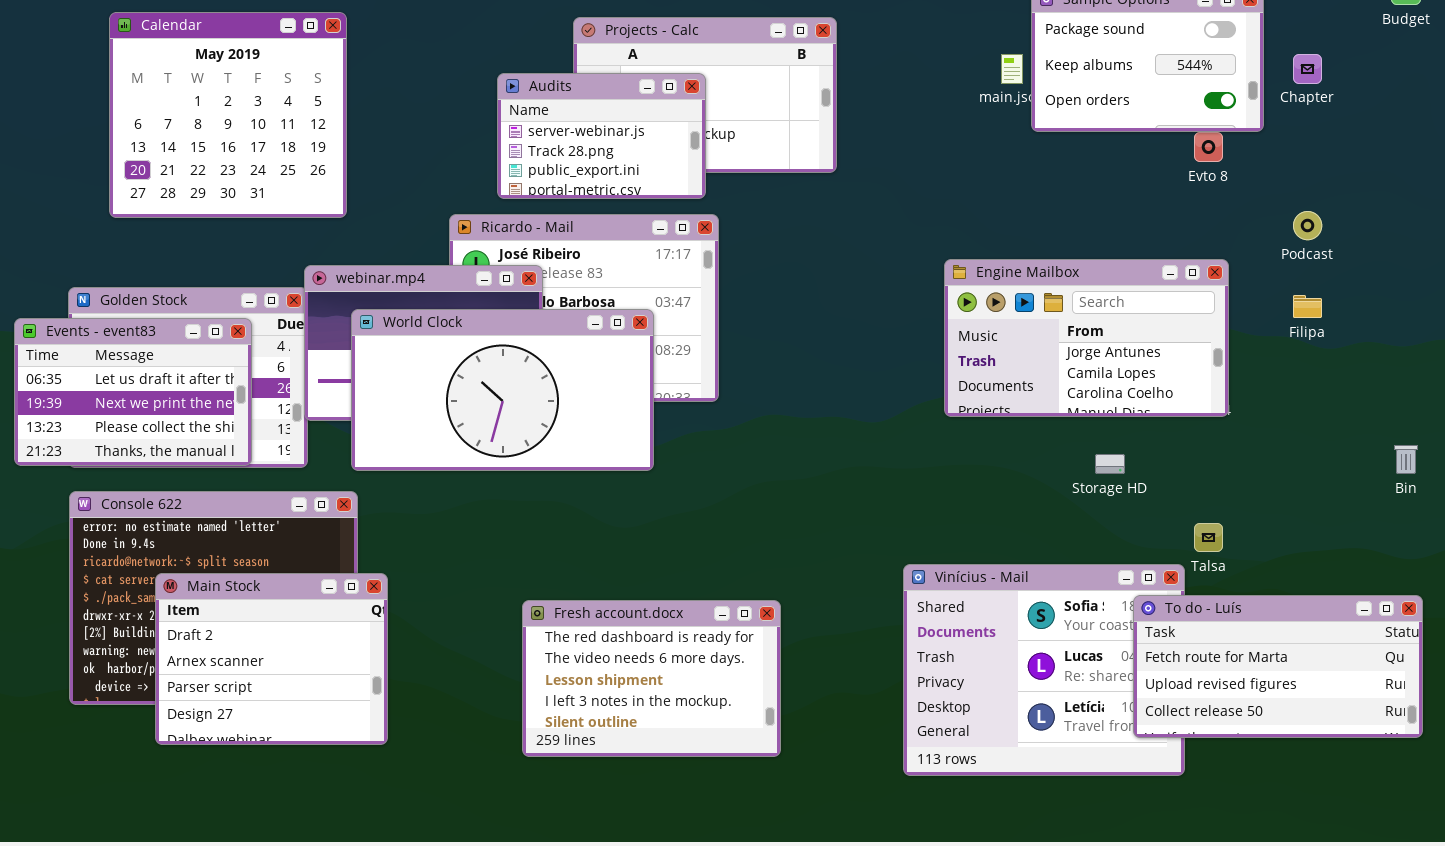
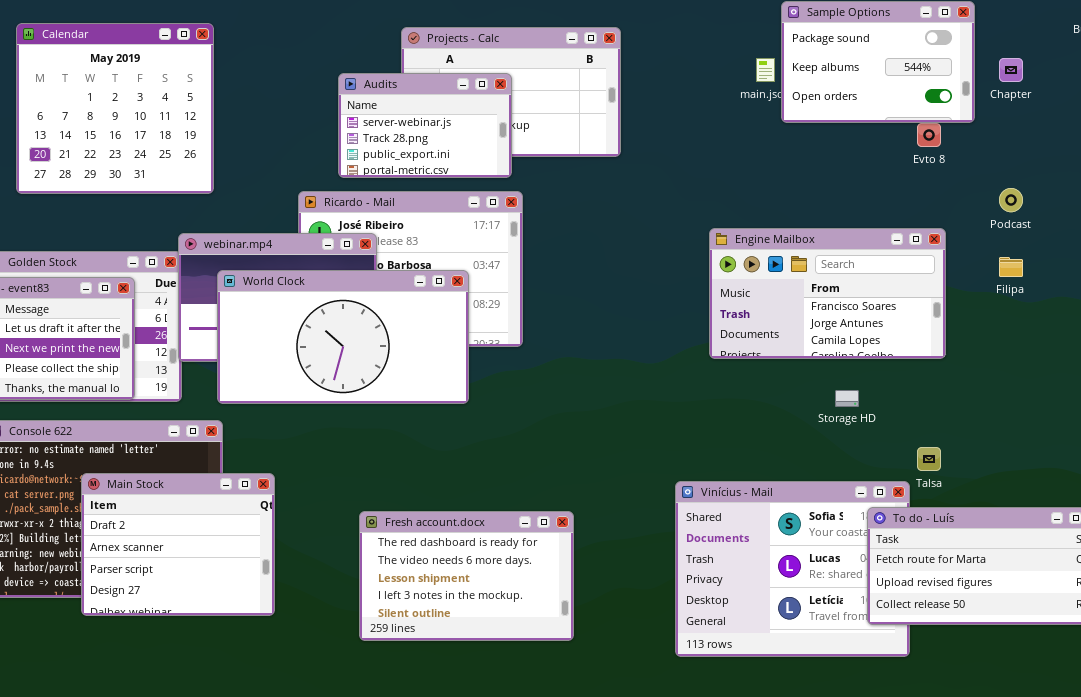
Engine Mailbox: [944,259,1229,417] -> [709,228,946,359], scrolled up 1 row
Main Stock: [155,573,388,745] -> [81,473,275,616], moved

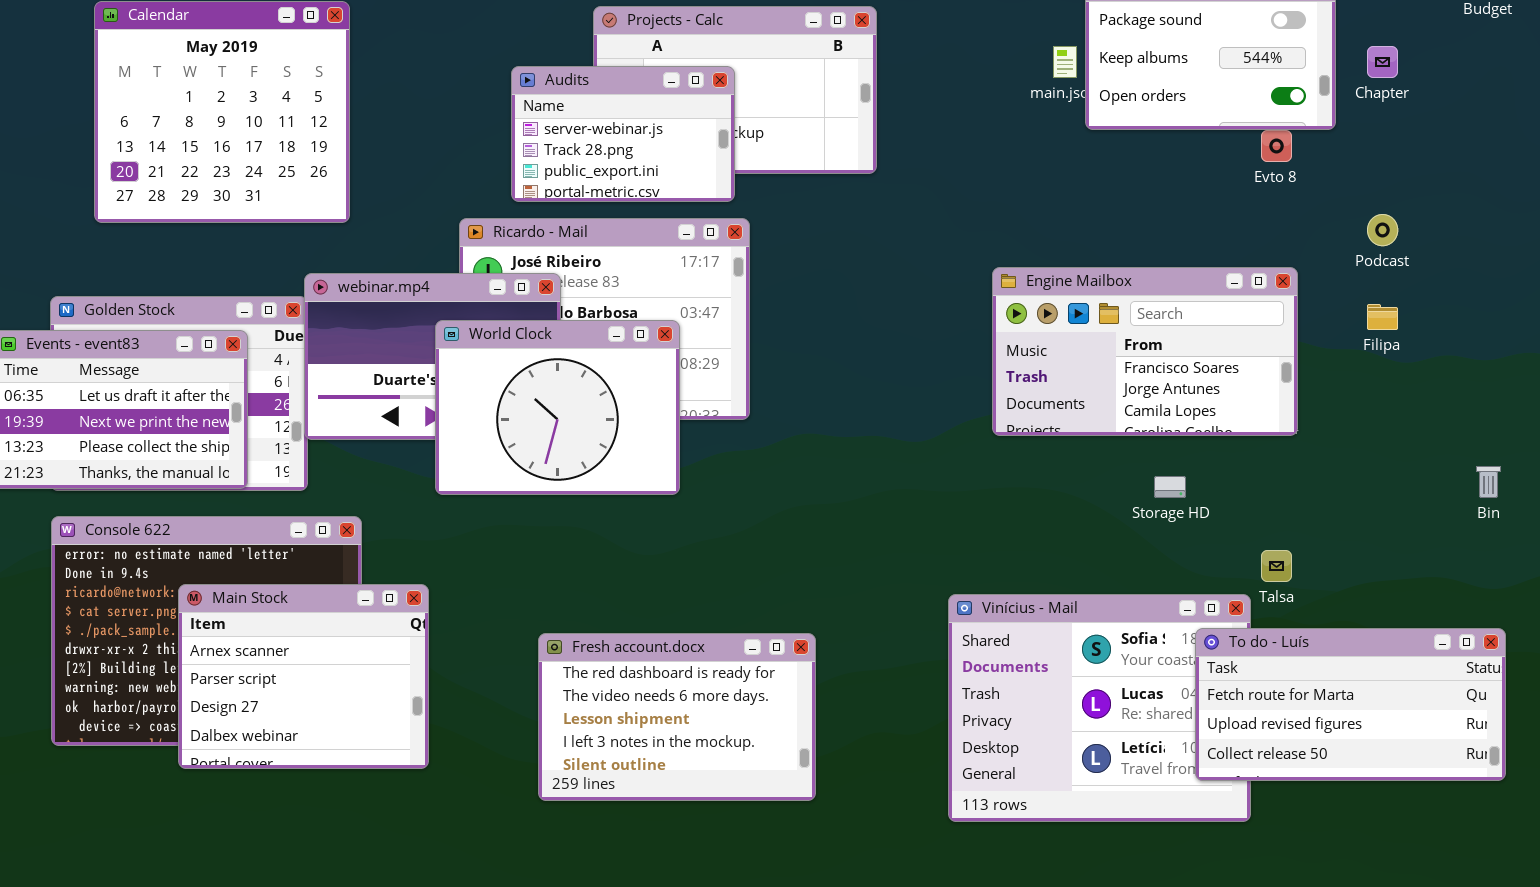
World Clock: [217,270,469,404] -> [435,320,680,495], resized
Main Stock: [81,473,275,616] -> [178,584,429,769], scrolled down 1 row

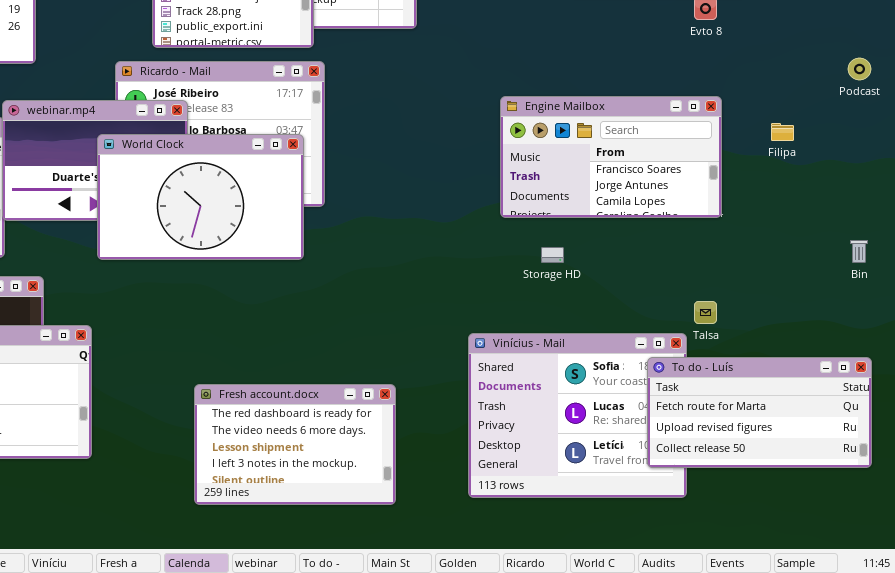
Podcast: [1367,214,1398,246] -> [848,58,871,80], moved
World Clock: [435,320,680,495] -> [97,134,304,260], resized
Storage HD: [1154,476,1186,498] -> [541,247,564,263], moved
Fresh account.docx: [538,633,816,801] -> [194,384,396,505], moved

